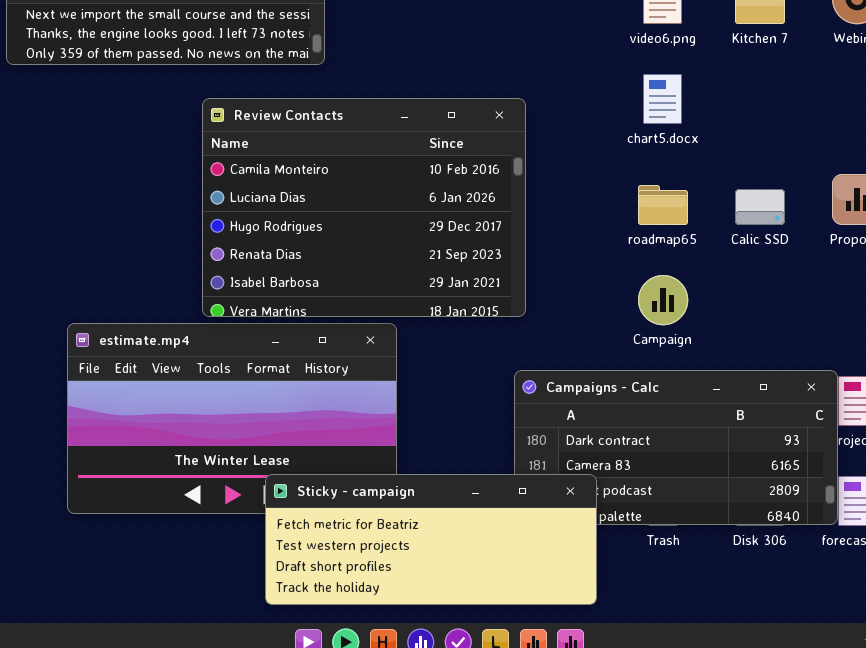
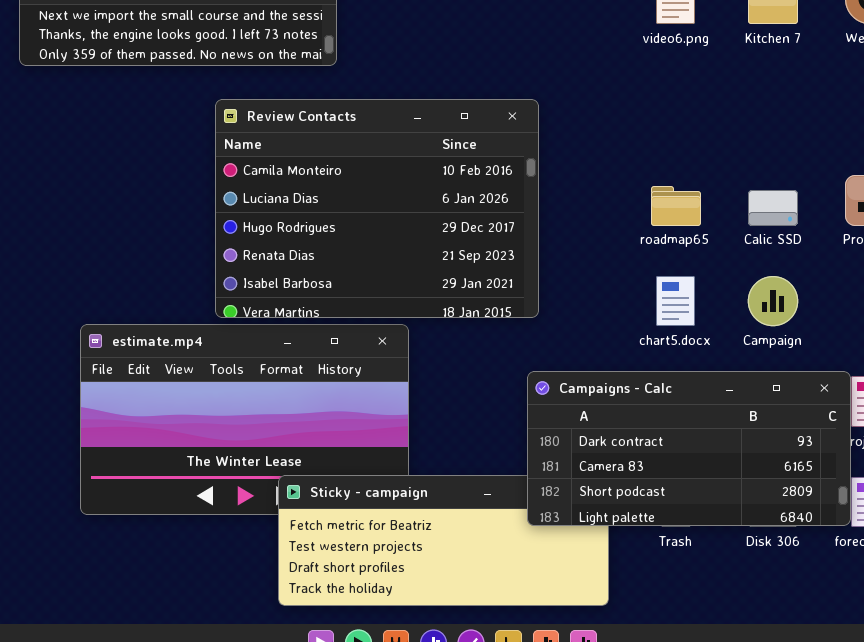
chart5.docx: [643,74,682,124] -> [656,276,695,326], moved
Campaign: [638,275,688,325] -> [748,276,798,326], moved
Campaigns - Calc: [514,370,838,525] -> [527,371,851,526], raised

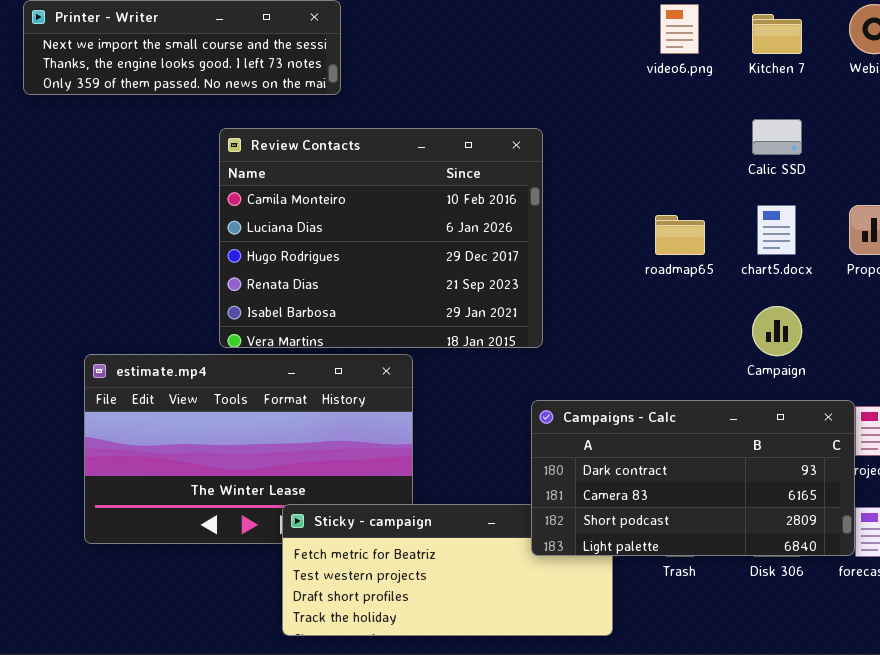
Calic SSD: [748,190,798,226] -> [752,119,802,155], moved
chart5.docx: [656,276,695,326] -> [757,205,796,255], moved

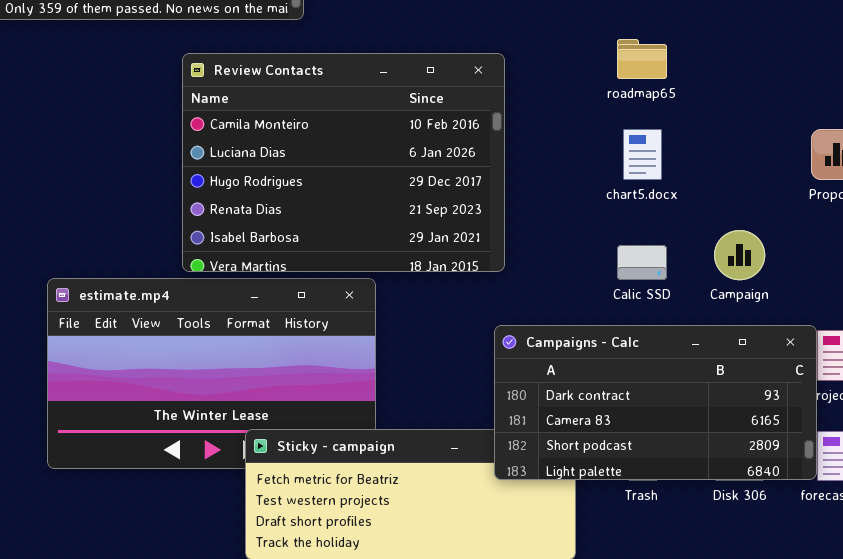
Calic SSD: [752,119,802,155] -> [617,245,667,280], moved
chart5.docx: [757,205,796,255] -> [623,129,662,180], moved
roadmap65: [655,215,705,255] -> [617,39,667,79], moved

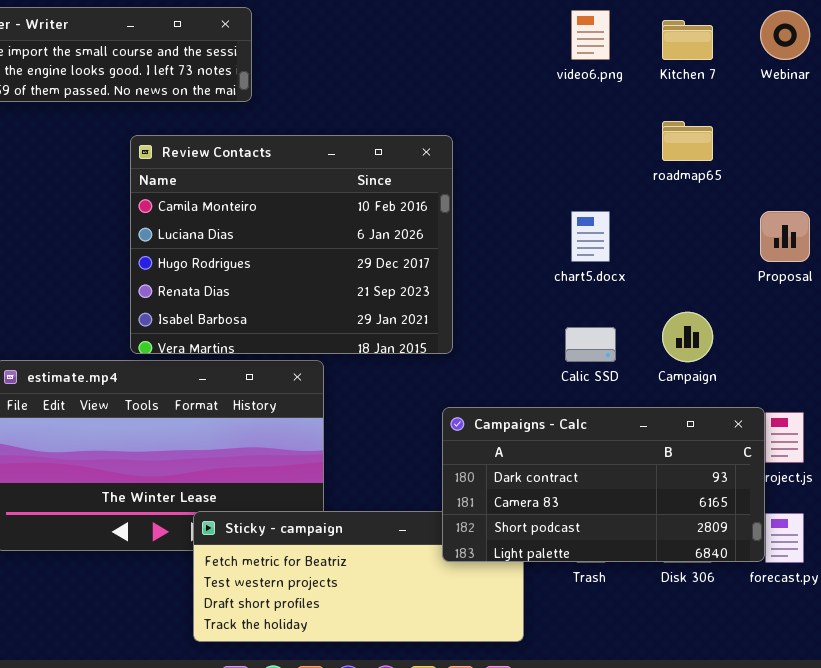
roadmap65: [617,39,667,79] -> [662,121,713,161], moved

